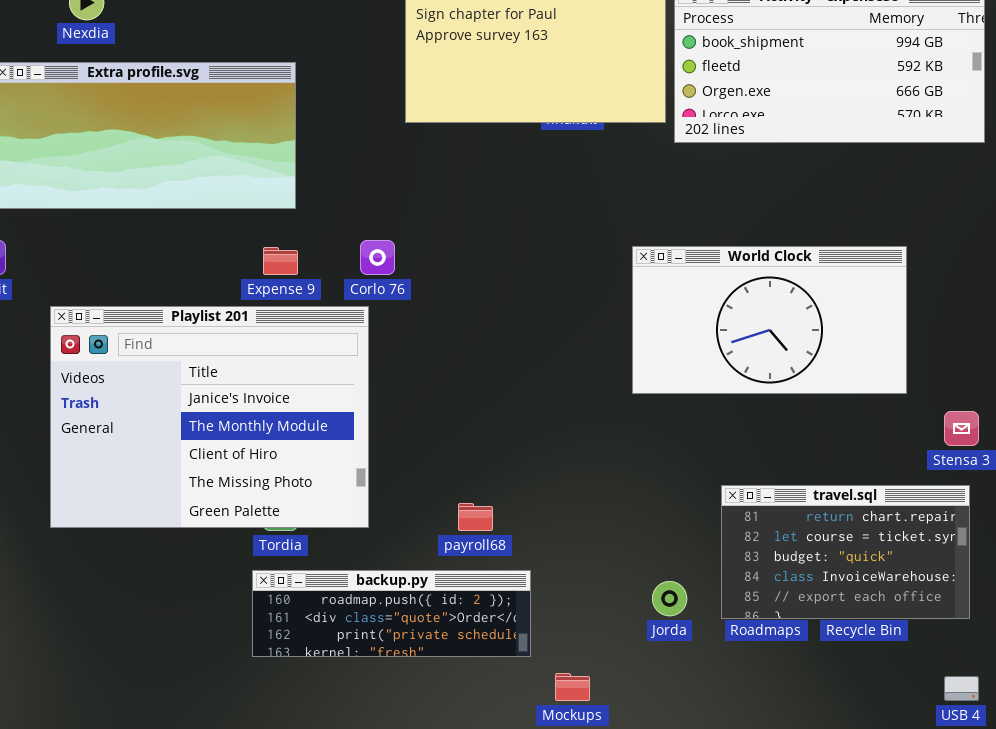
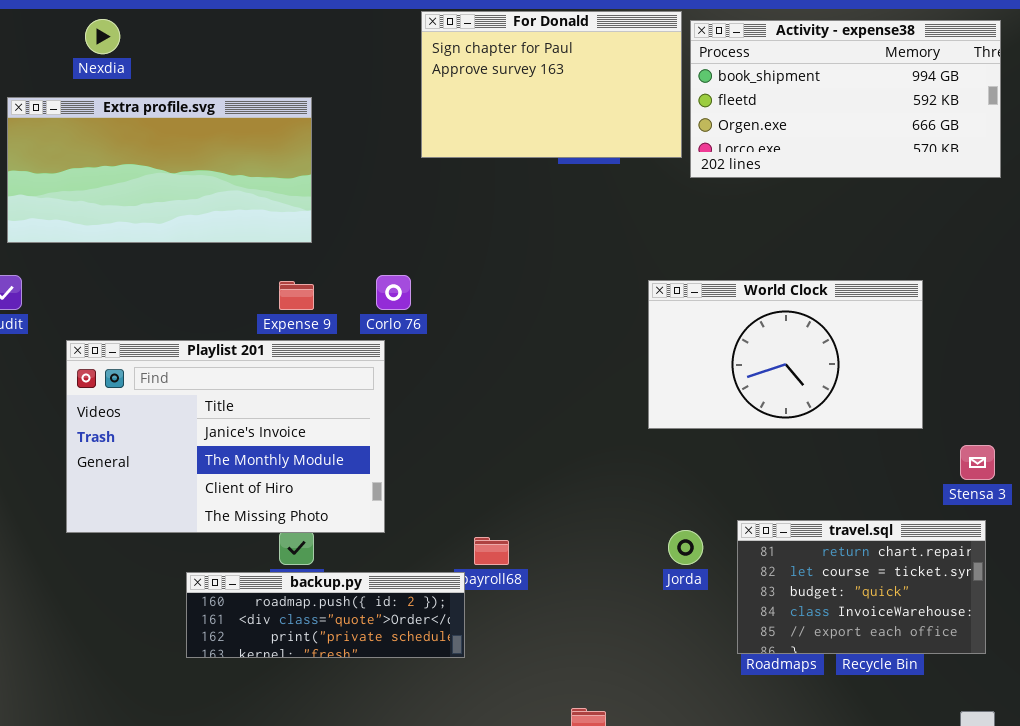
Playlist 201: [50,306,369,528] -> [66,340,385,533], resized
backup.py: [252,570,531,657] -> [186,572,465,658], moved
Jorda: [652,581,687,616] -> [668,530,703,565], moved

